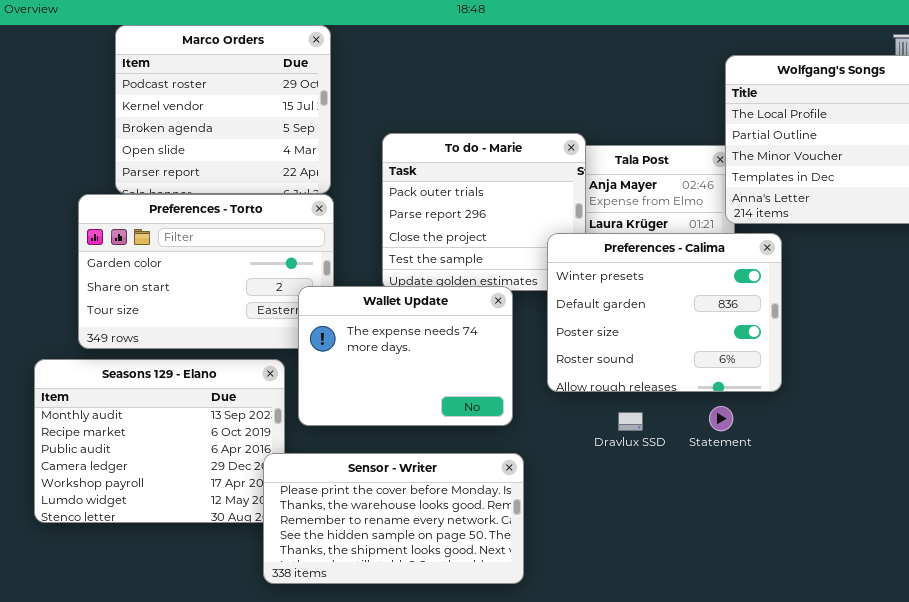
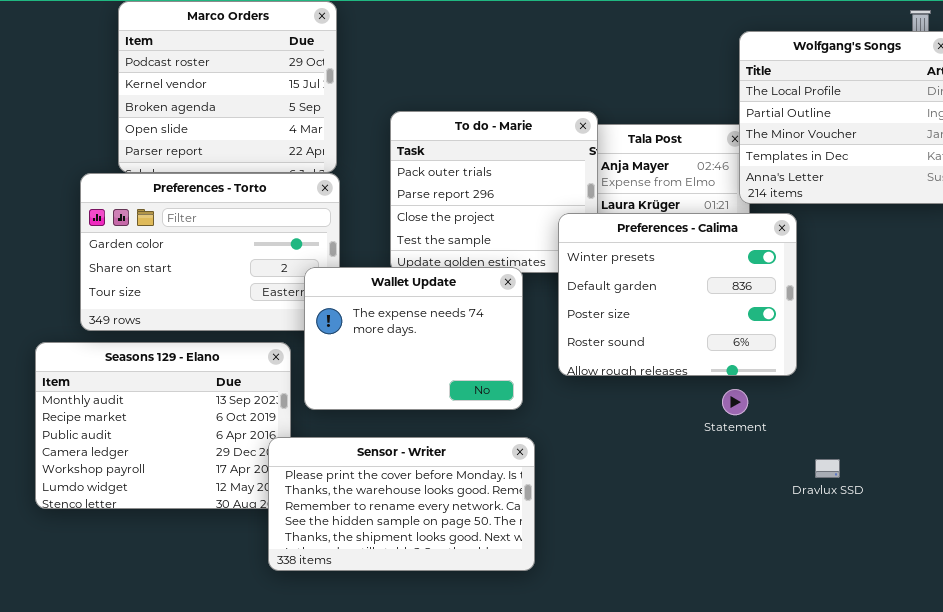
Dravlux SSD: [618,412,643,431] -> [815,459,840,478], moved

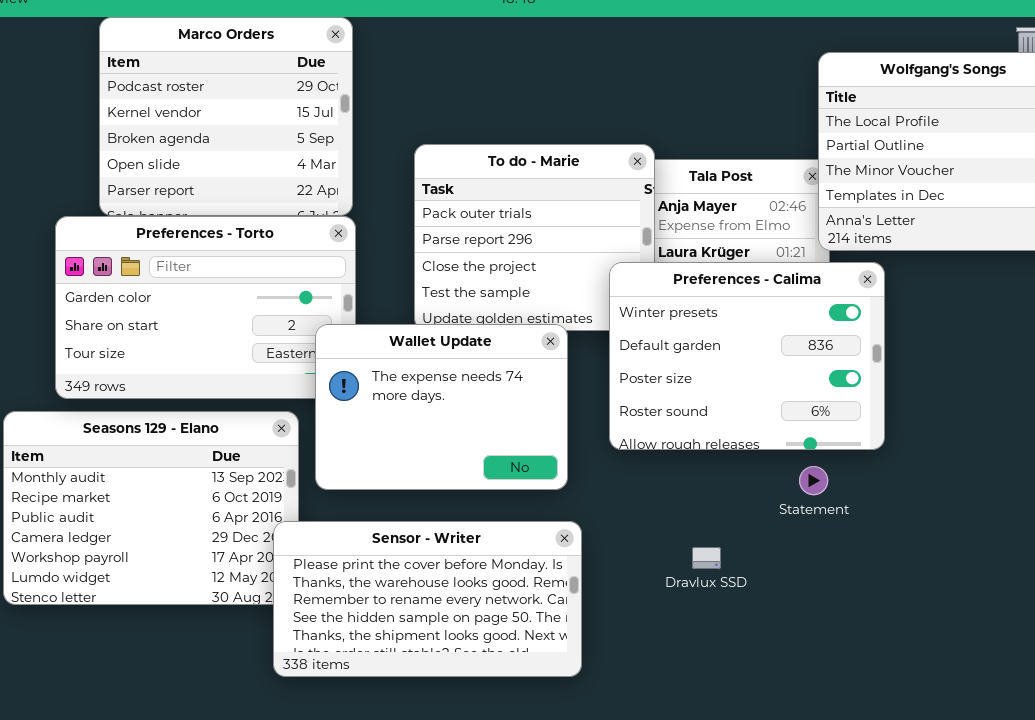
Dravlux SSD: [815,459,840,478] -> [692,547,721,569], moved

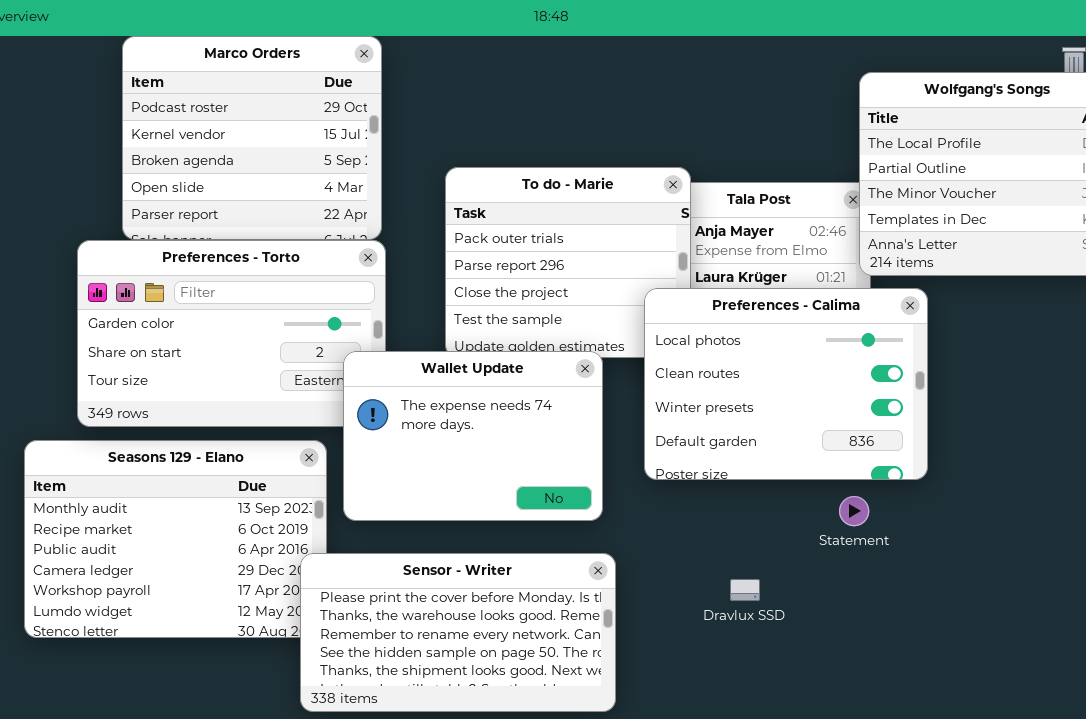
Preferences - Calima: [609,262,885,450] -> [644,288,928,480], scrolled up 2 rows

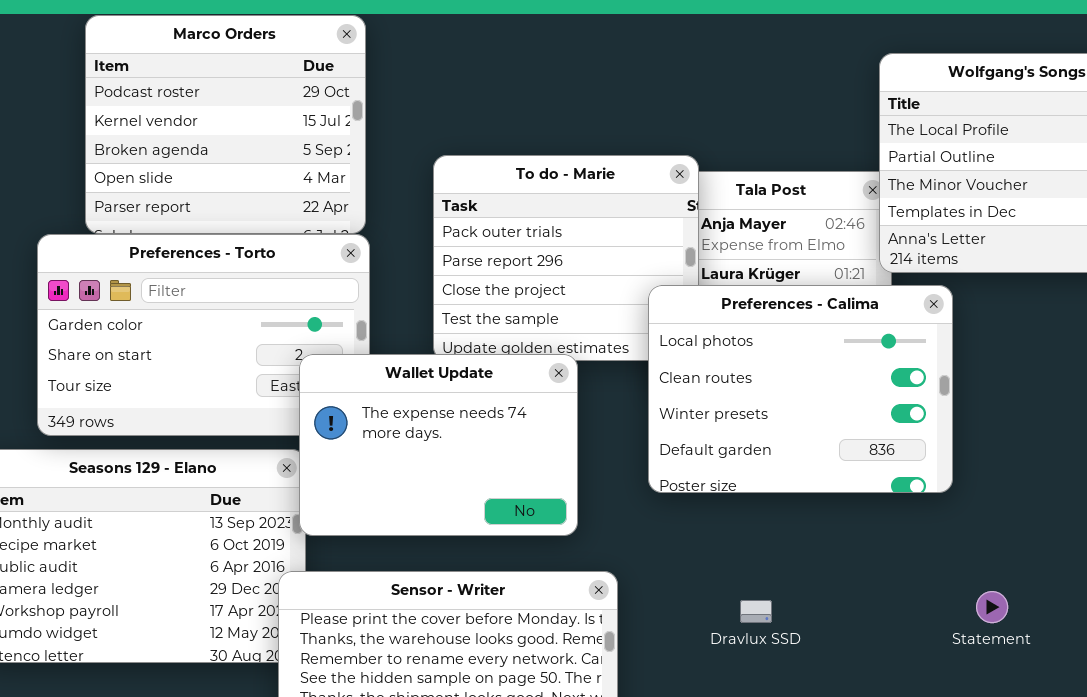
Wallet Update: [343,351,603,521] -> [299,354,578,536], moved
Statement: [839,496,869,526] -> [976,591,1008,623], moved

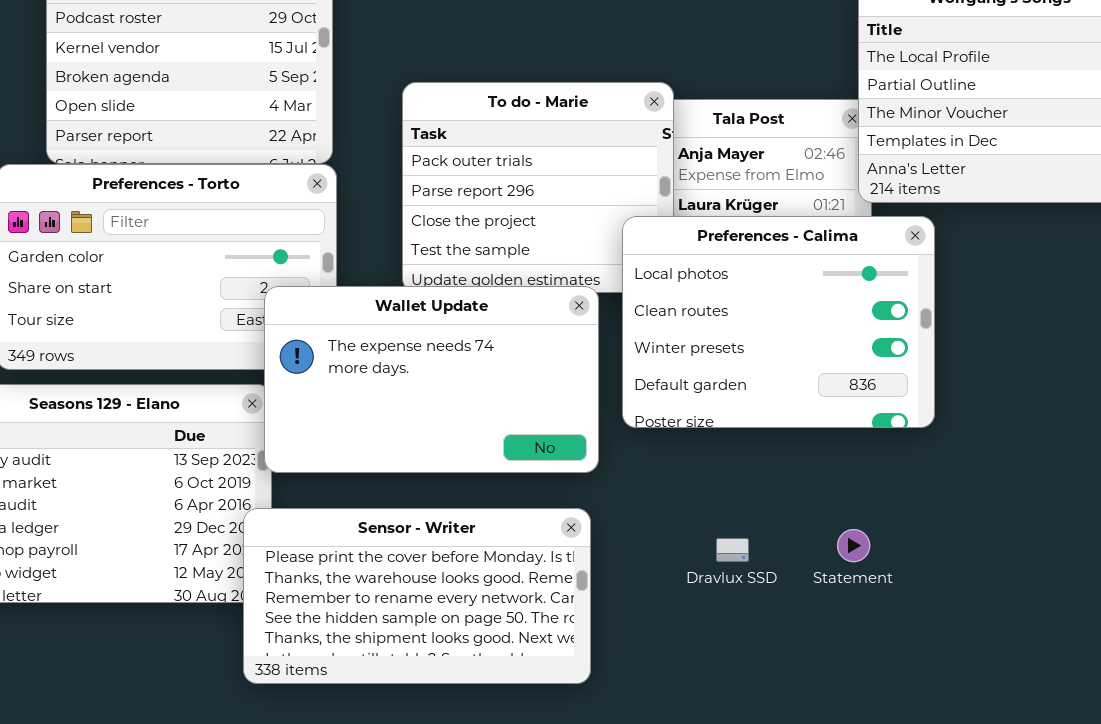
Wallet Update: [299,354,578,536] -> [264,286,599,473], resized
Statement: [976,591,1008,623] -> [837,529,870,562], moved

